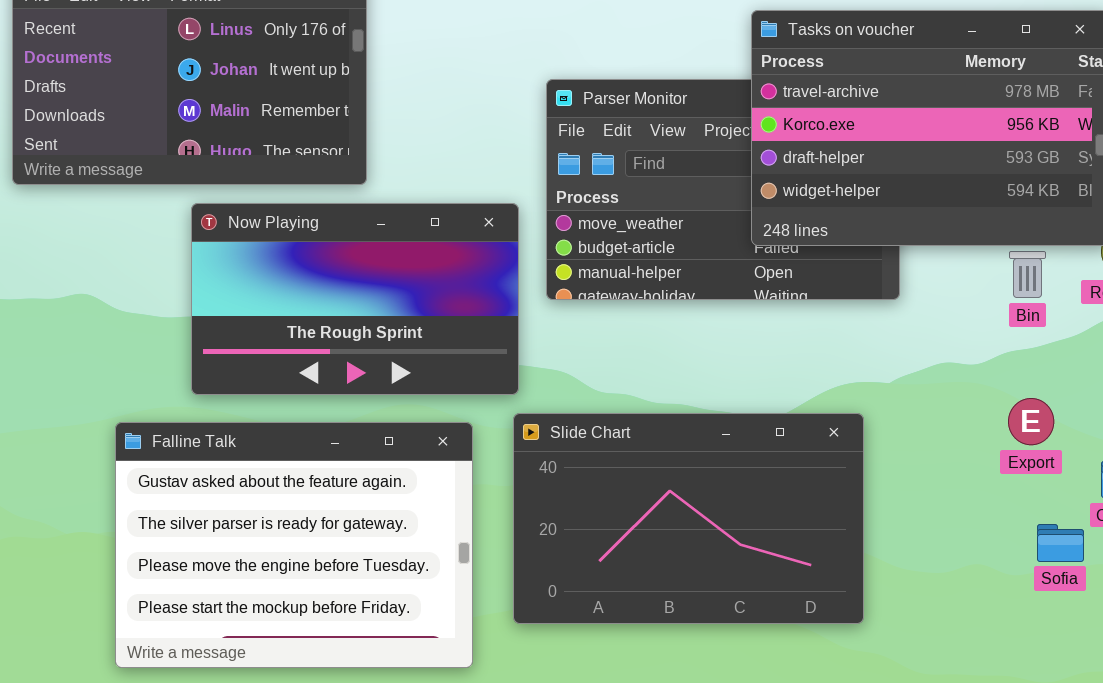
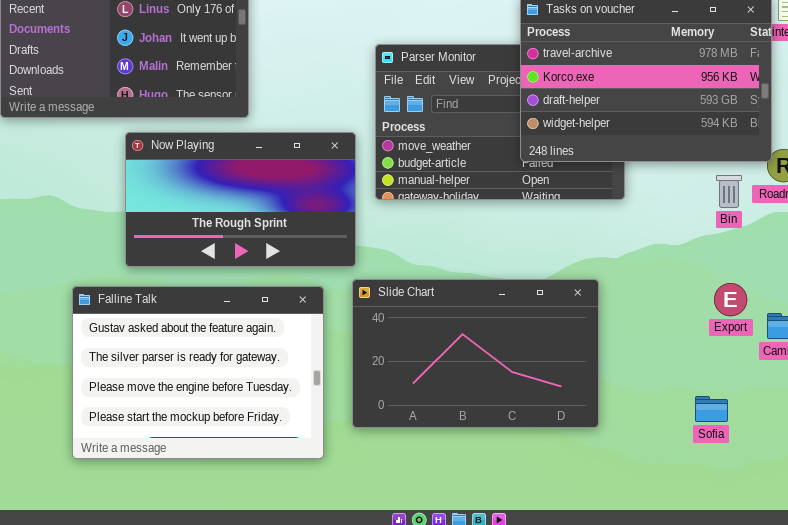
Bin: [1009,251,1046,298] -> [716,175,742,208], moved
Export: [1008,398,1054,445] -> [714,283,747,316], moved
Sofia: [1037,524,1084,562] -> [695,396,728,422], moved

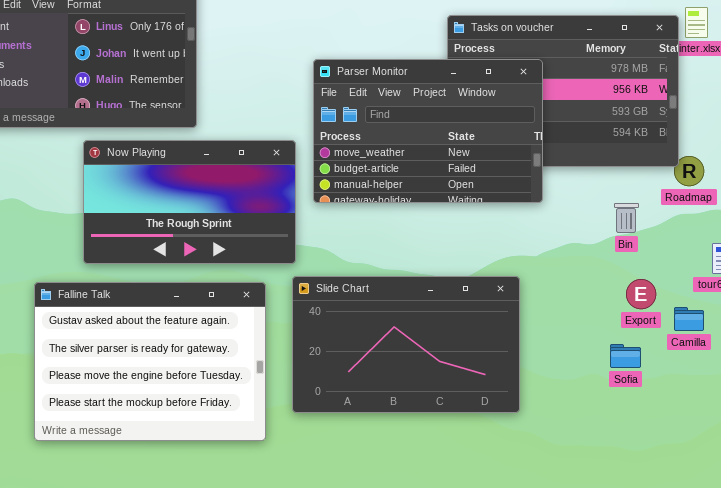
Parser Monitor: [375,44,625,200] -> [313,59,543,203], raised
Bin: [716,175,742,208] -> [614,203,639,233], moved
Sofia: [695,396,728,422] -> [610,344,641,368], moved

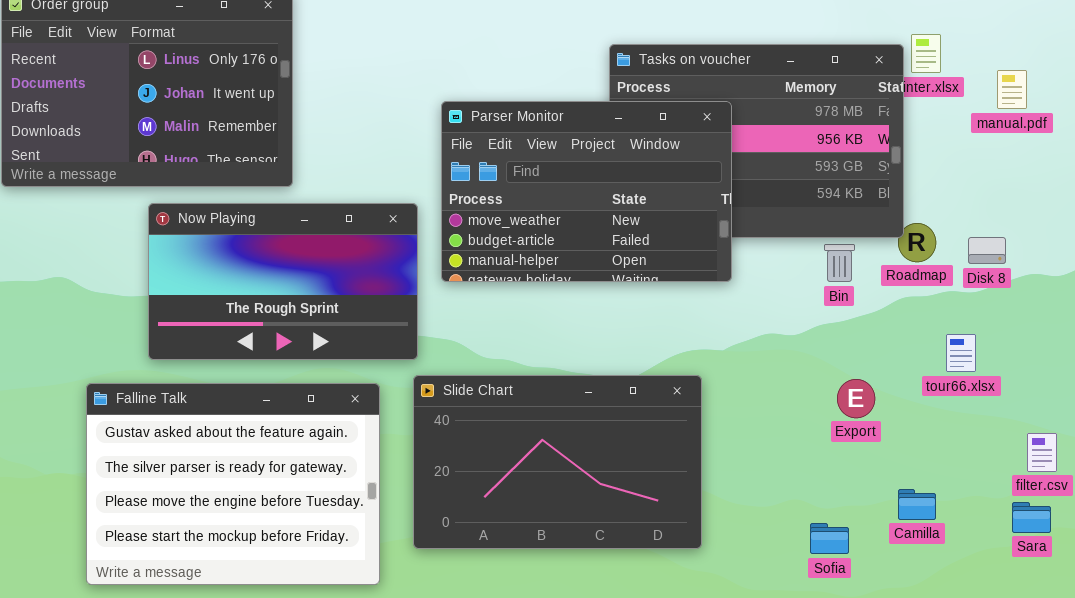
Bin: [614,203,639,233] -> [824,244,855,282], moved
Camilla: [674,307,704,331] -> [898,489,936,520], moved
Sofia: [610,344,641,368] -> [810,523,849,554], moved

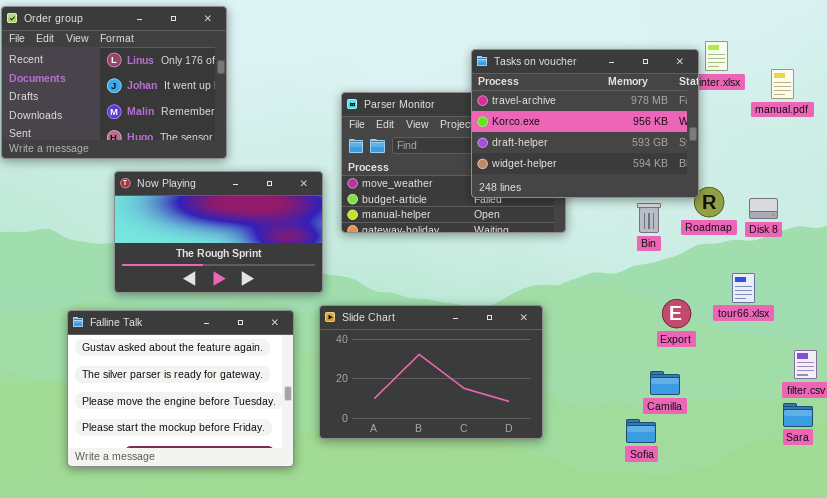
Tasks on voucher: [609,44,904,238] -> [471,49,699,198], raised
Export: [837,379,875,418] -> [662,299,691,328], moved
Camilla: [898,489,936,520] -> [650,371,680,395], moved

